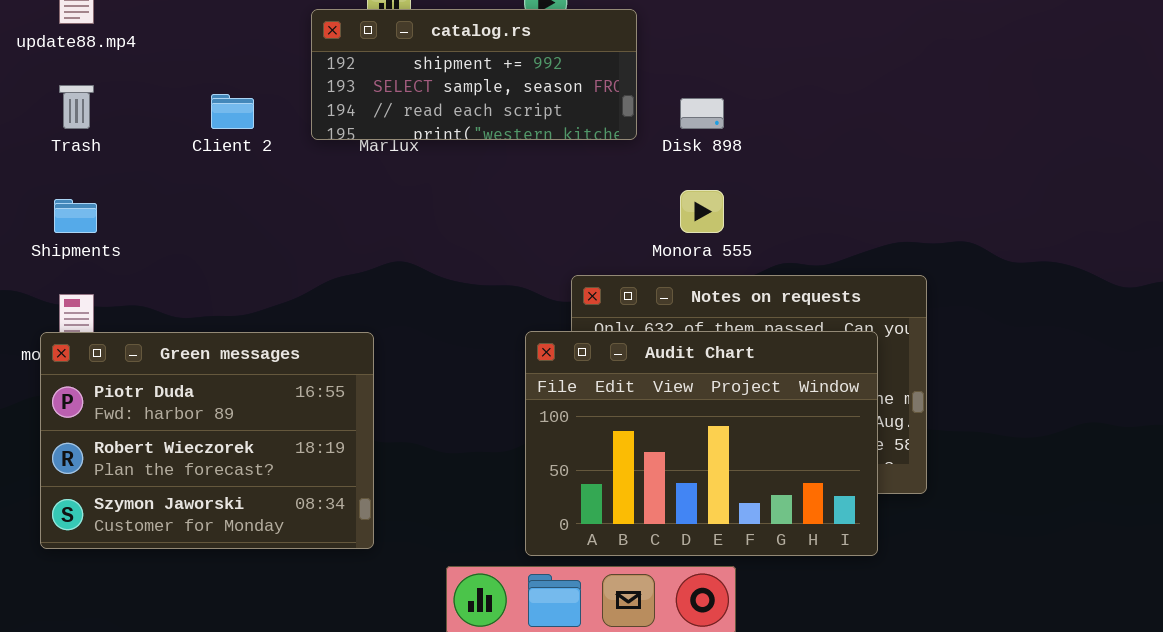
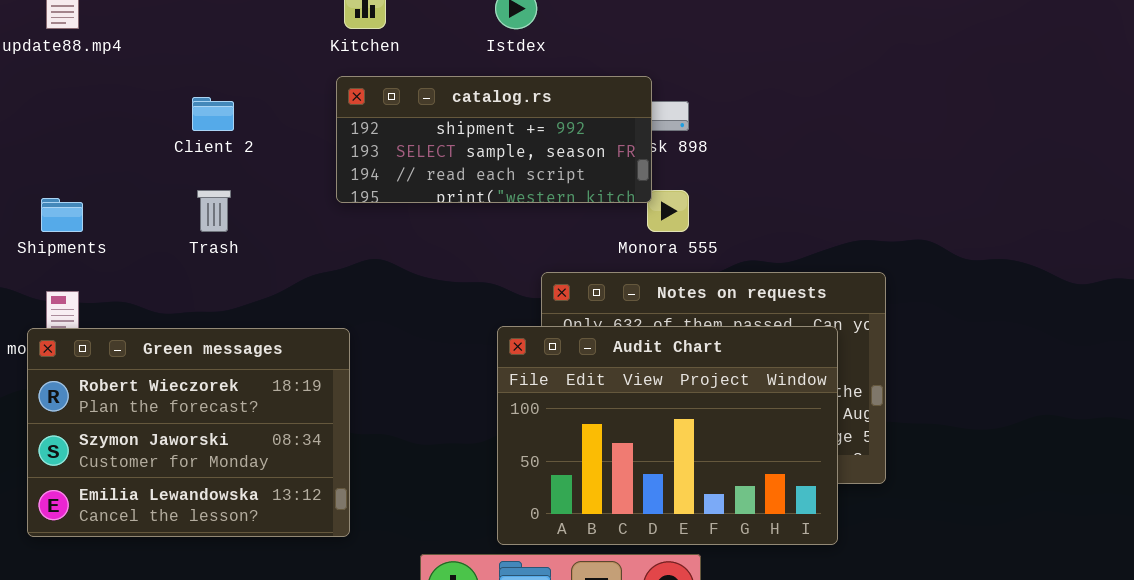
catalog.rs: [311,9,637,140] -> [336,76,652,203], moved
Trash: [59,85,94,129] -> [197,190,231,232], moved
Green messages: [40,332,374,549] -> [27,328,350,537], scrolled down 1 row

